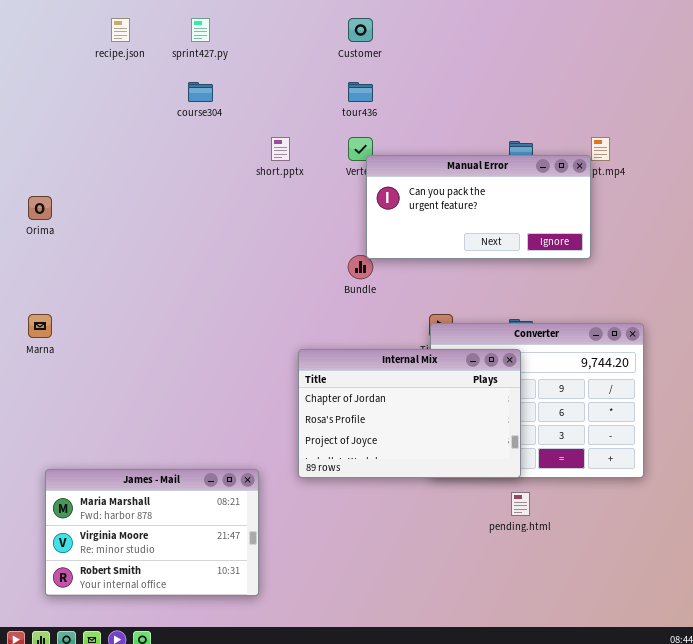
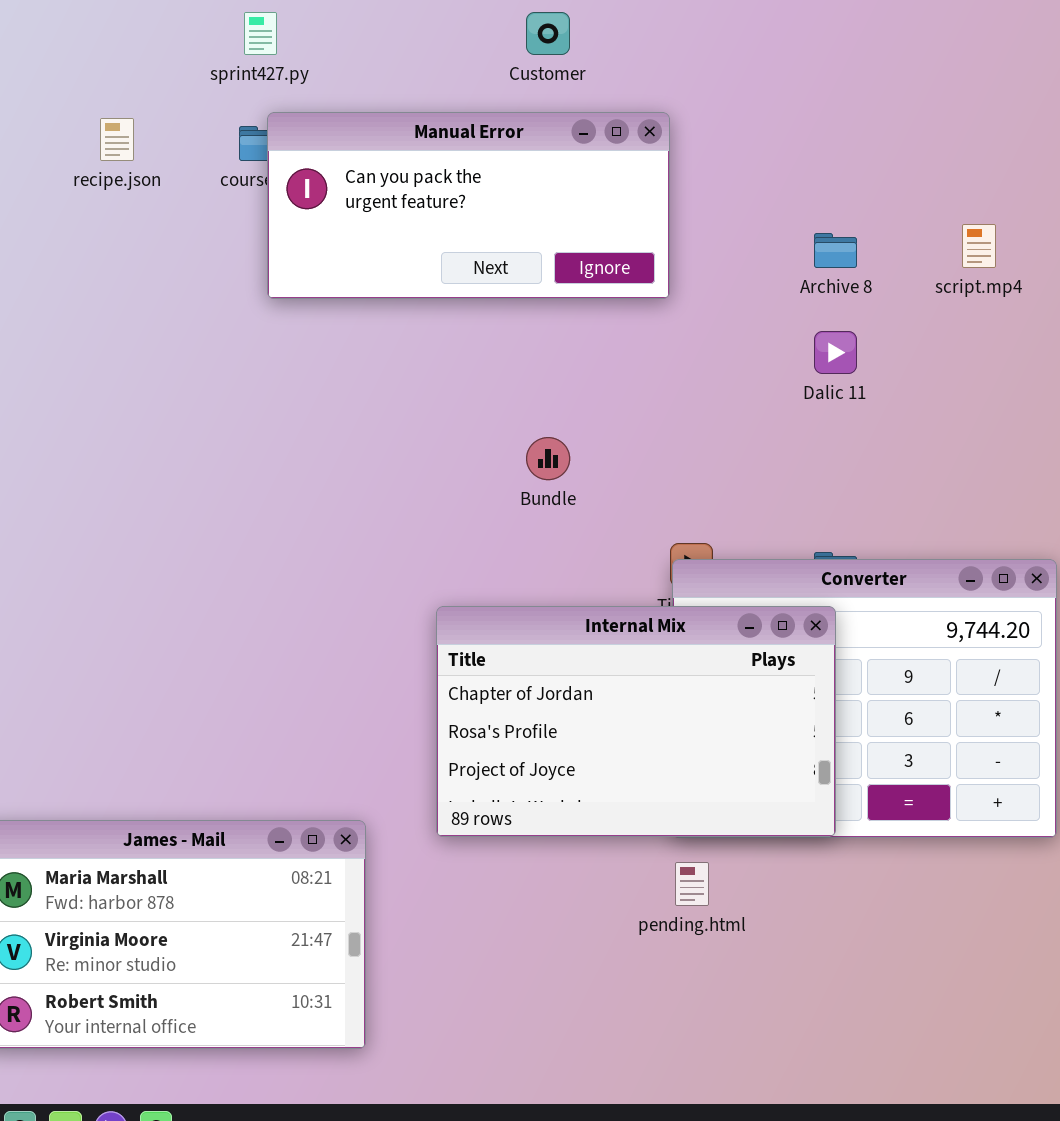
recipe.json: [111,18,130,42] -> [100,118,134,161], moved
Manual Error: [366,155,591,259] -> [267,112,670,299], moved
pending.html: [511,492,530,516] -> [675,862,709,906], moved

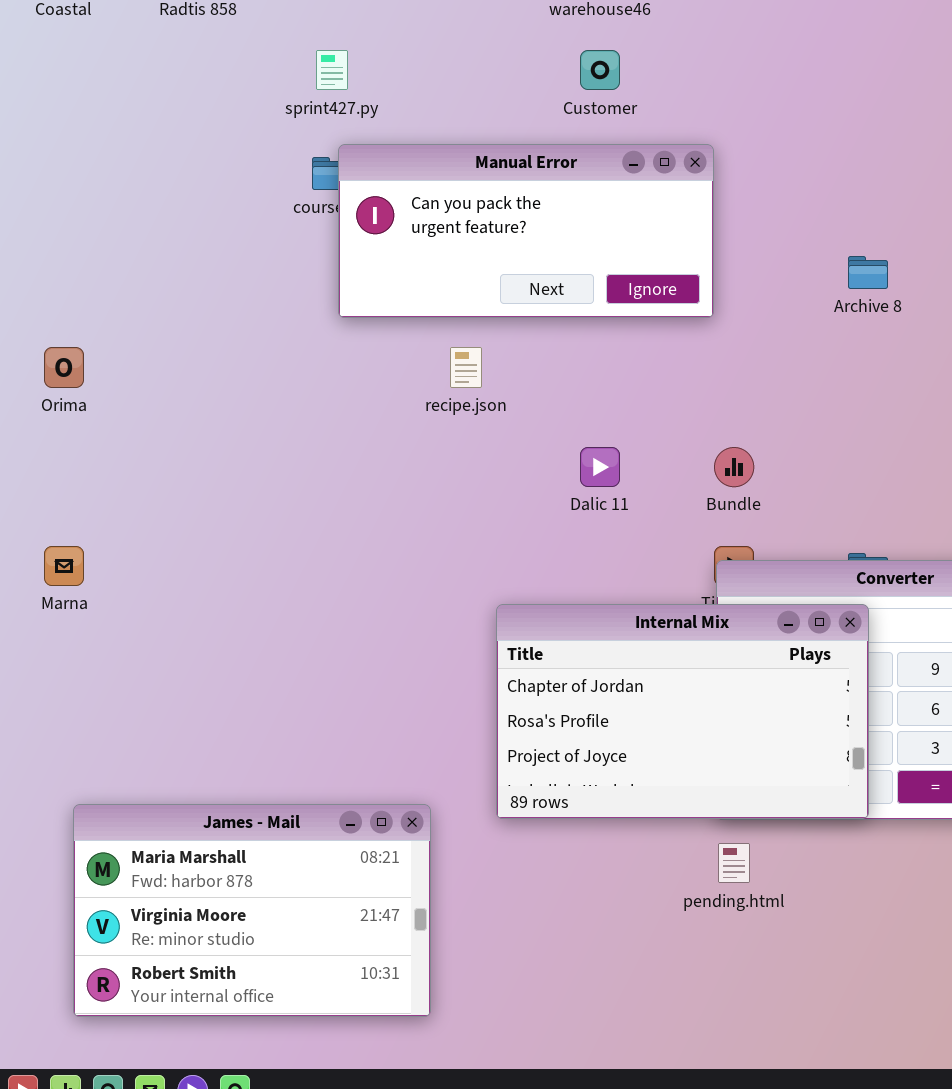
recipe.json: [100,118,134,161] -> [450,347,482,388], moved
Dalic 11: [814,331,857,374] -> [580,447,620,487], moved
Bundle: [526,437,570,480] -> [714,447,754,487], moved

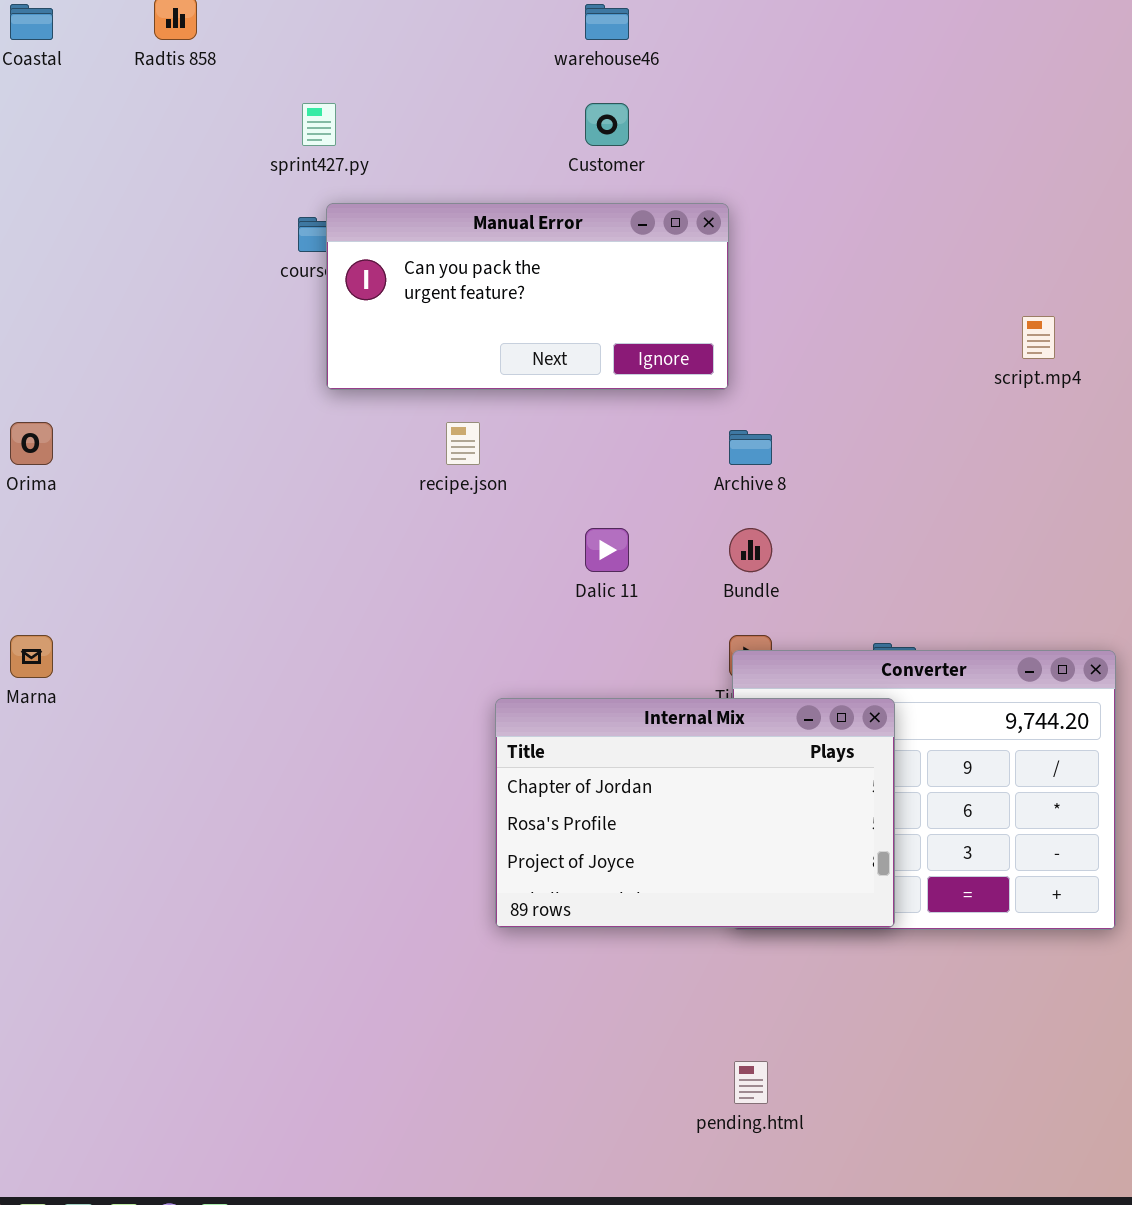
Archive 8: [848,256,888,289] -> [729,430,772,465], moved
James - Mail: [73,804,431,1017] -> none, closed
pending.html: [718,843,750,883] -> [734,1061,768,1104], moved

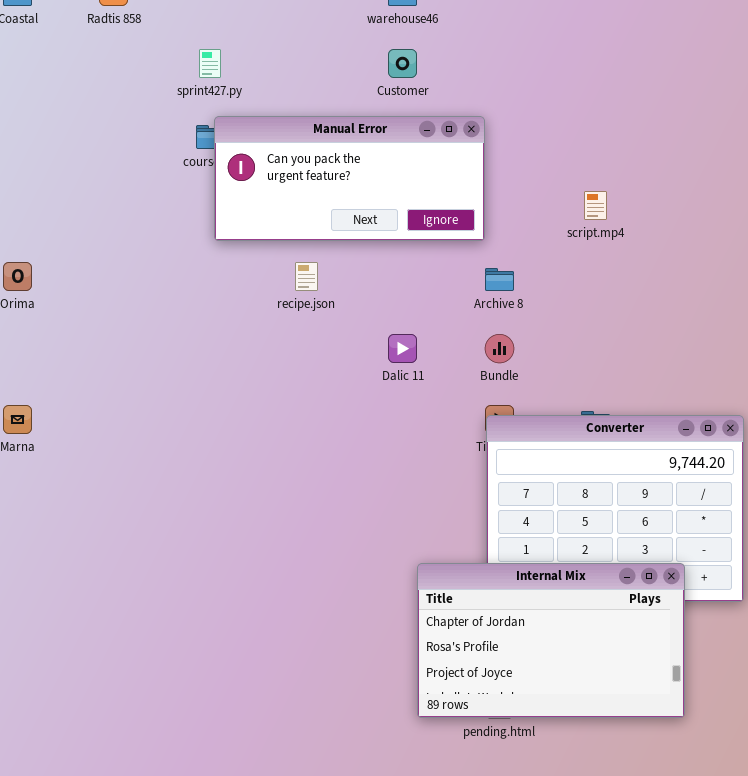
script.mp4: [1022,316,1055,359] -> [584,191,607,220], moved
Internal Mix: [495,698,895,928] -> [417,563,685,718], moved

